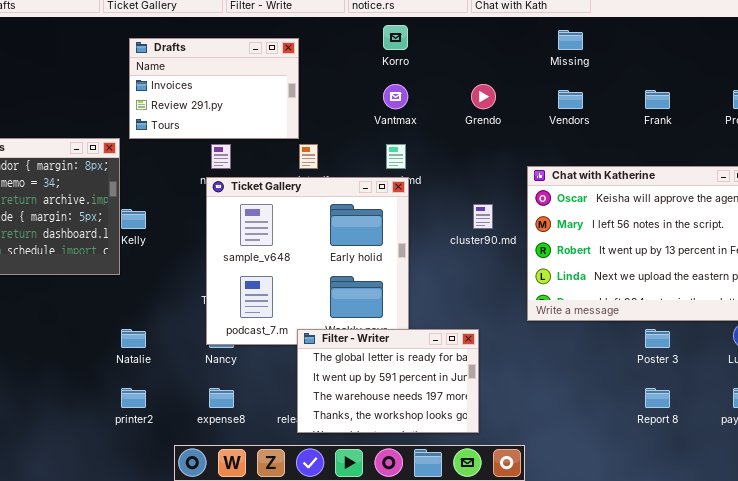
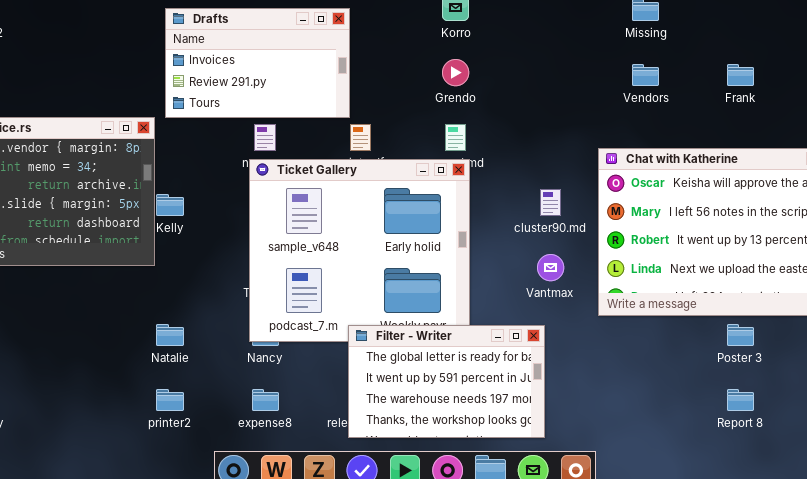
Vantmax: [383,84,408,109] -> [537,254,564,281], moved
Grendo: [471,84,496,109] -> [442,59,469,86], moved

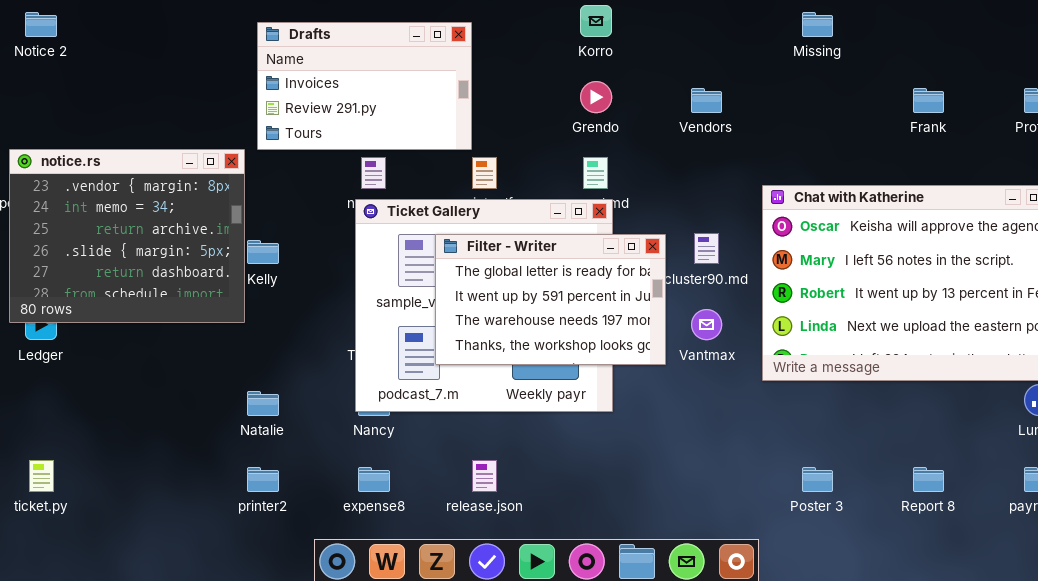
Vendors: [632,64,659,86] -> [691,88,722,113], moved
Poster 3: [727,324,754,346] -> [802,467,833,492], moved
Filter - Writer: [348,325,545,438] -> [435,234,666,365], moved

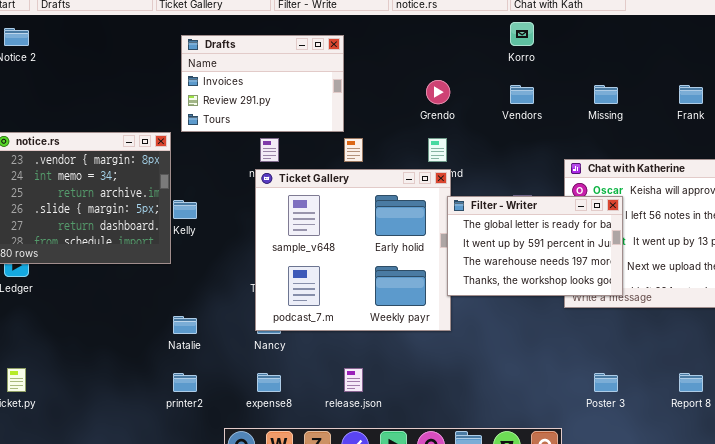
Korro: [580,5,612,37] -> [510,22,534,46], moved
Missing: [802,12,833,37] -> [594,85,618,104], moved
Filter - Writer: [435,234,666,365] -> [447,196,623,296], moved

